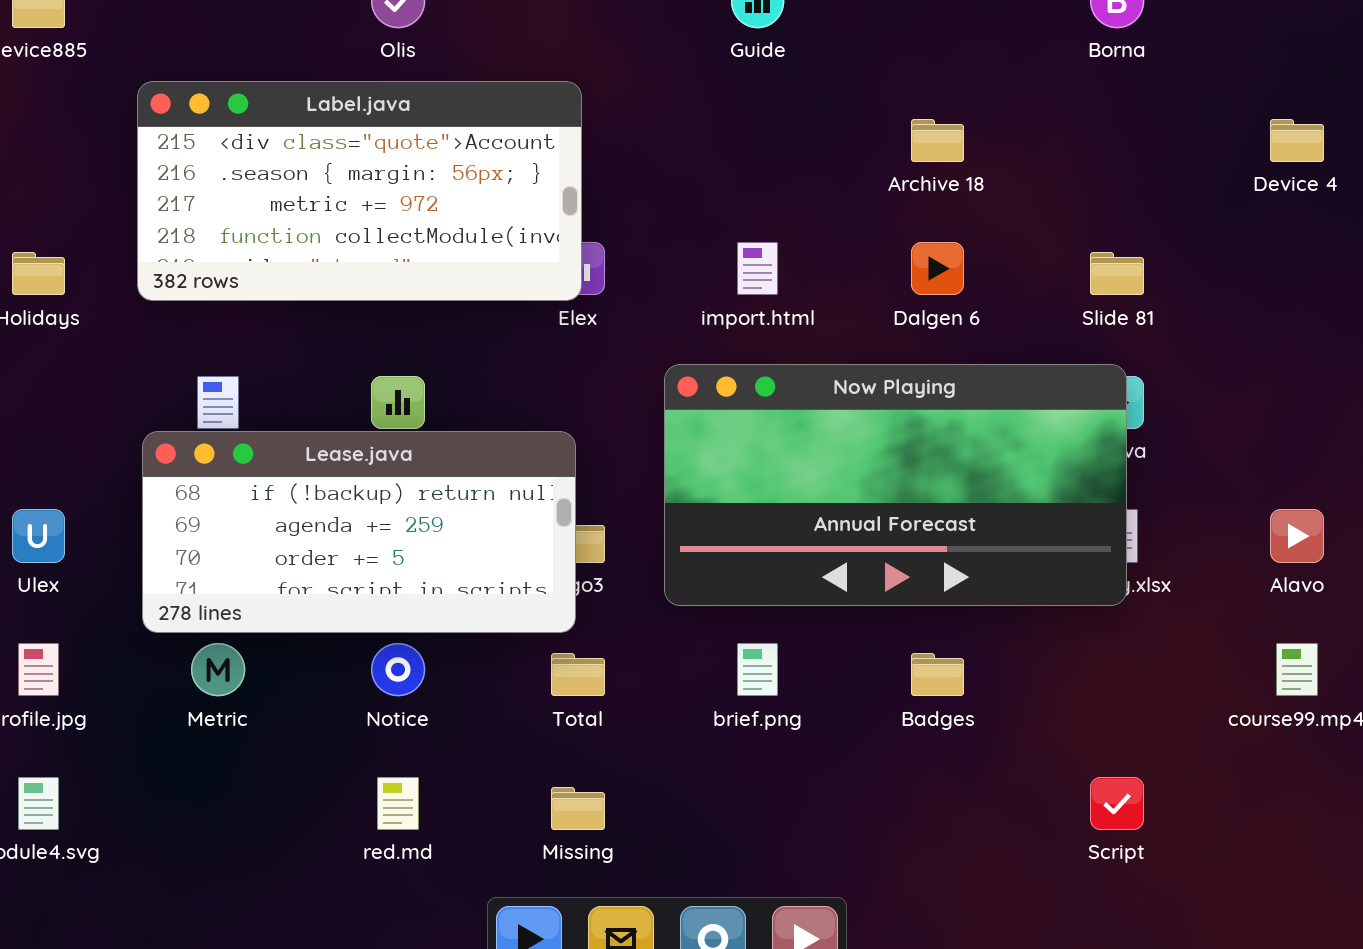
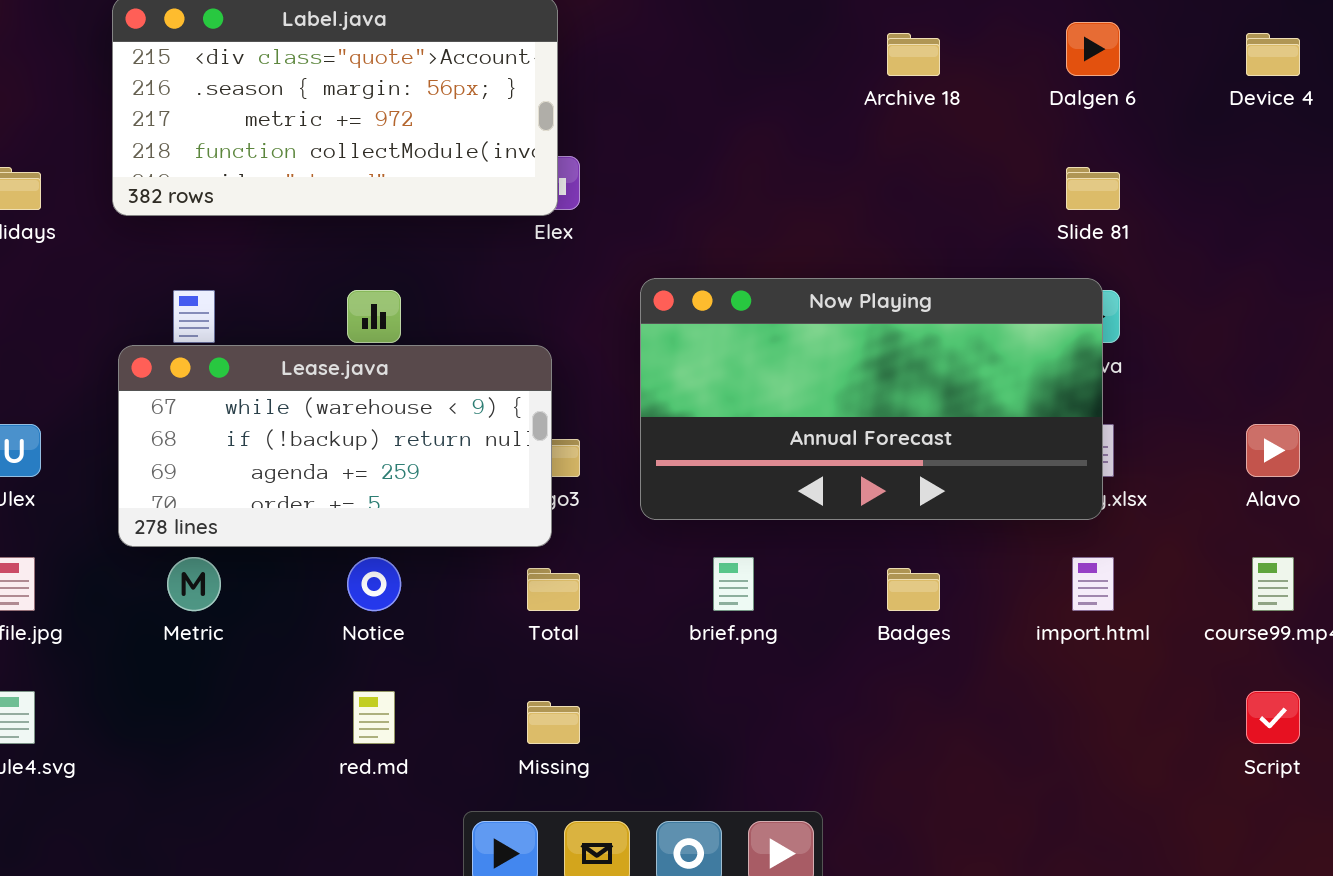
import.html: [737,242,778,295] -> [1072,557,1114,611], moved
Dalgen 6: [911,242,964,295] -> [1066,22,1120,76], moved
Lease.java: [142,431,576,633] -> [118,345,552,547], scrolled up 1 row
Script: [1090,777,1144,830] -> [1246,691,1300,744], moved

